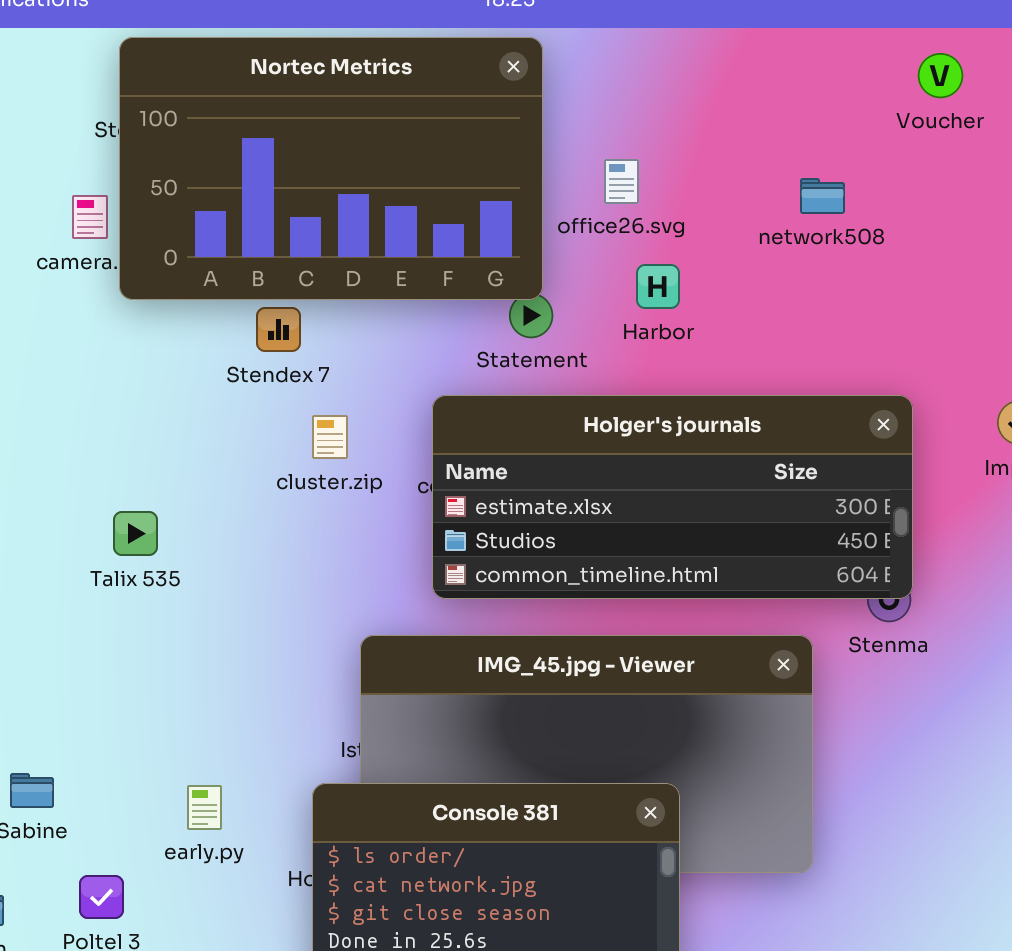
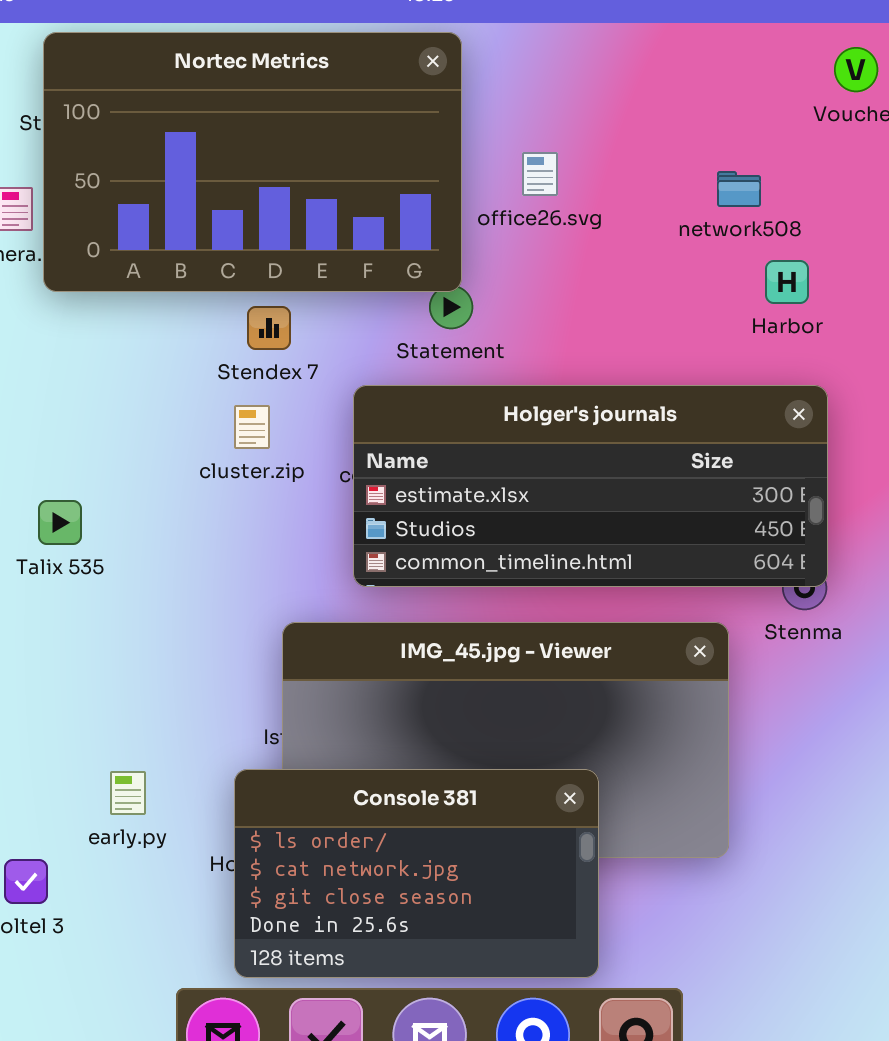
Harbor: [636,264,680,309] -> [765,260,809,304], moved
Stendex 7: [256,307,301,352] -> [247,306,291,350], moved

